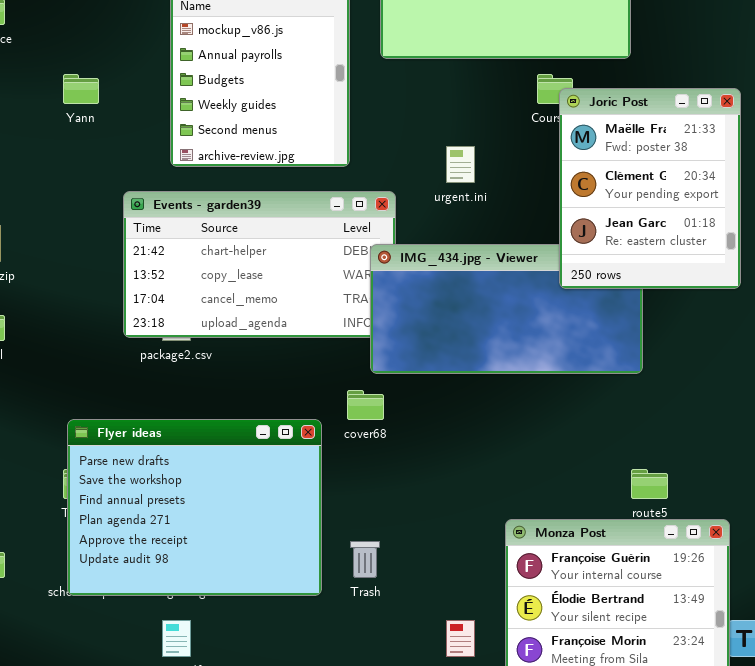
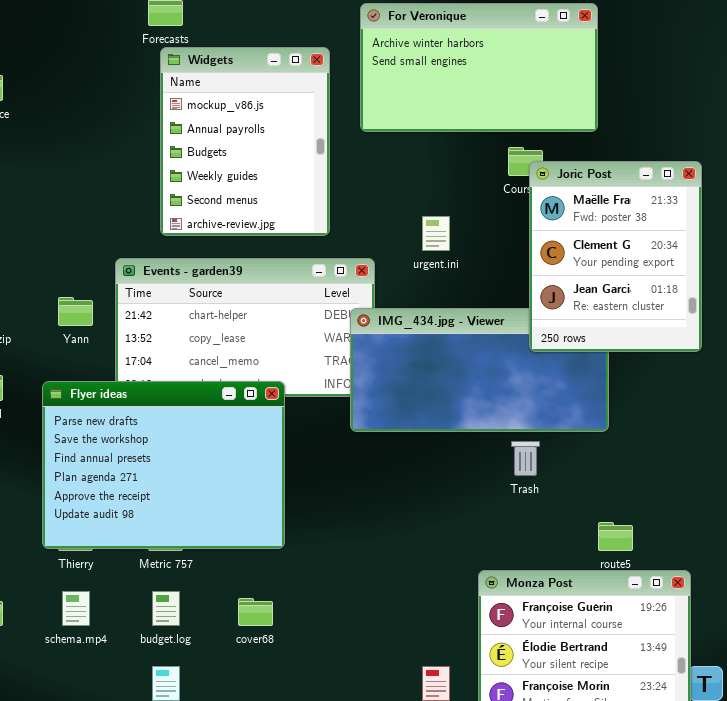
Yann: [63,74,99,104] -> [58,297,93,326], moved
cover68: [347,390,384,420] -> [238,598,273,626], moved
Flyer ideas: [67,419,322,596] -> [42,381,285,549], moved
Trash: [350,541,380,578] -> [511,441,540,476], moved

